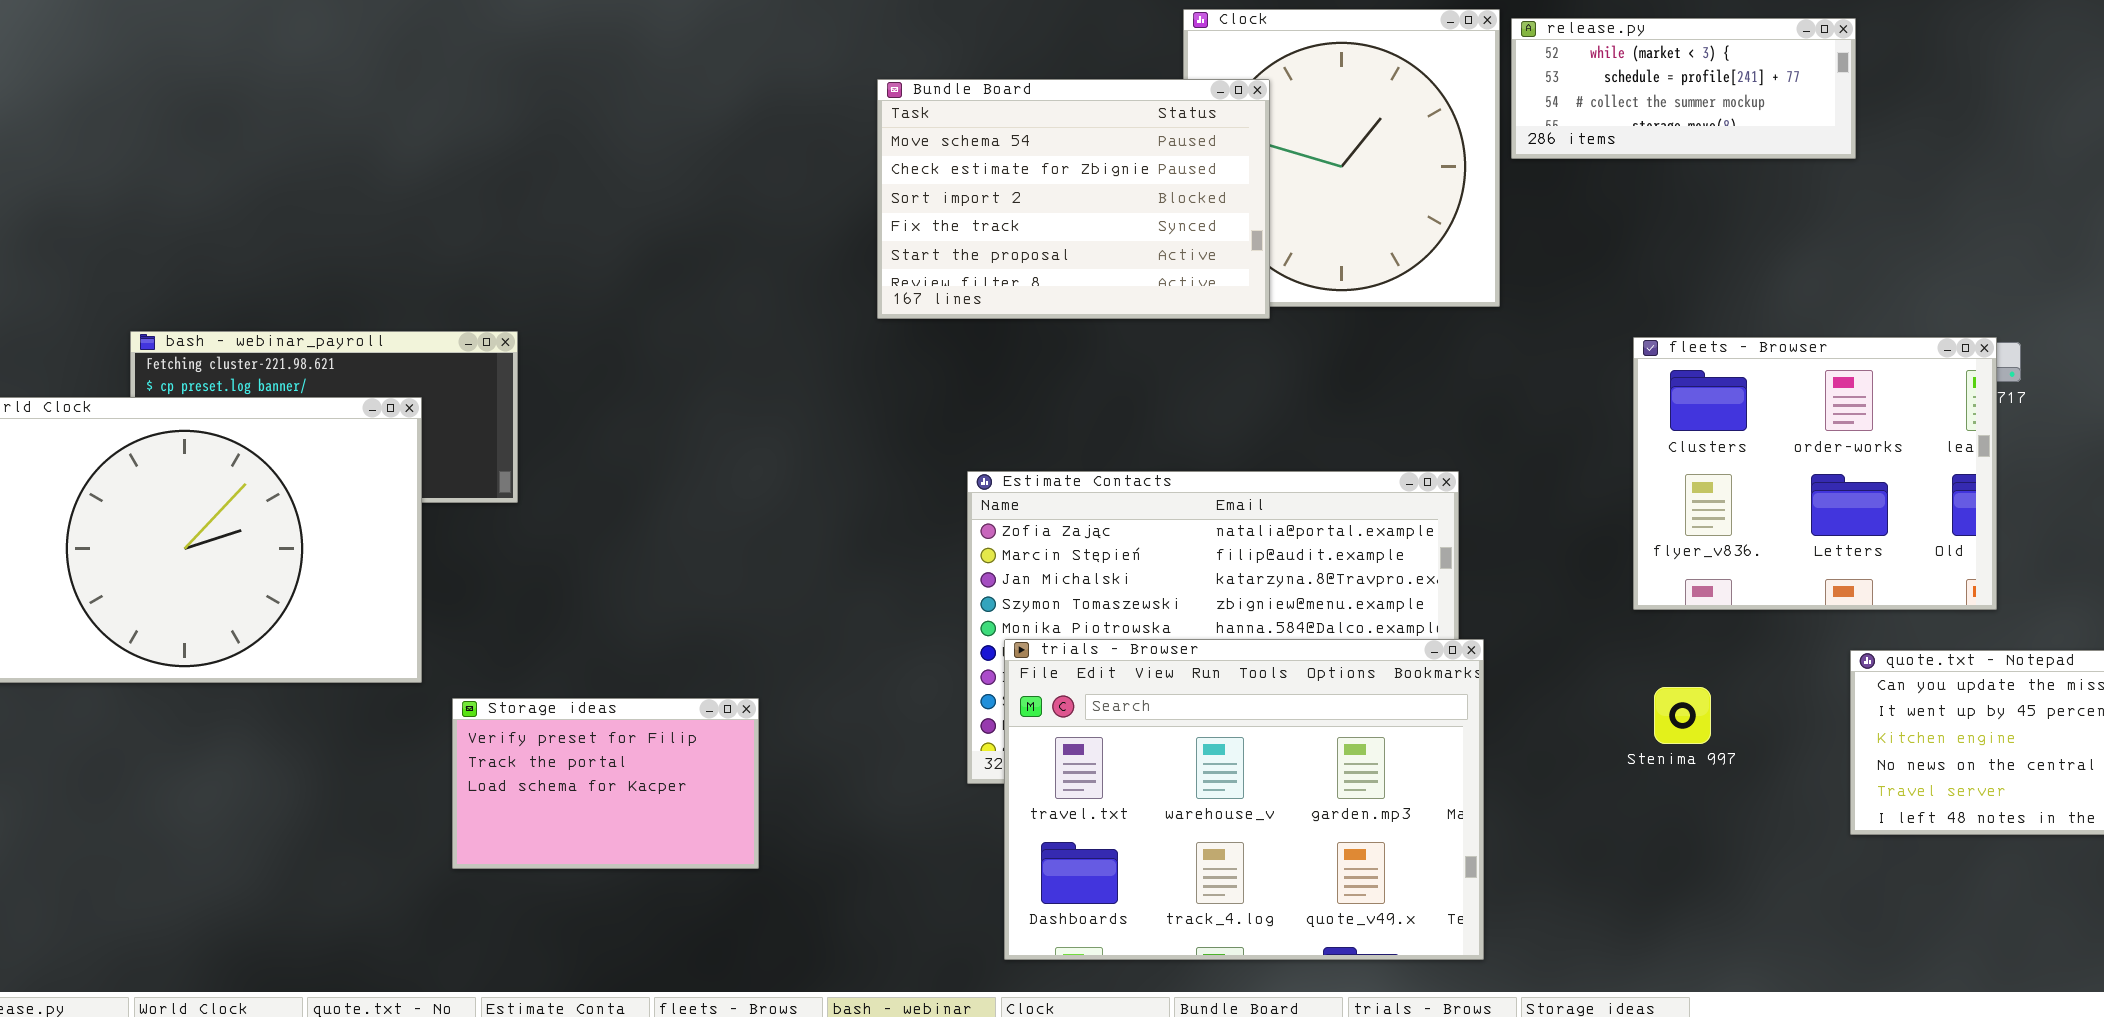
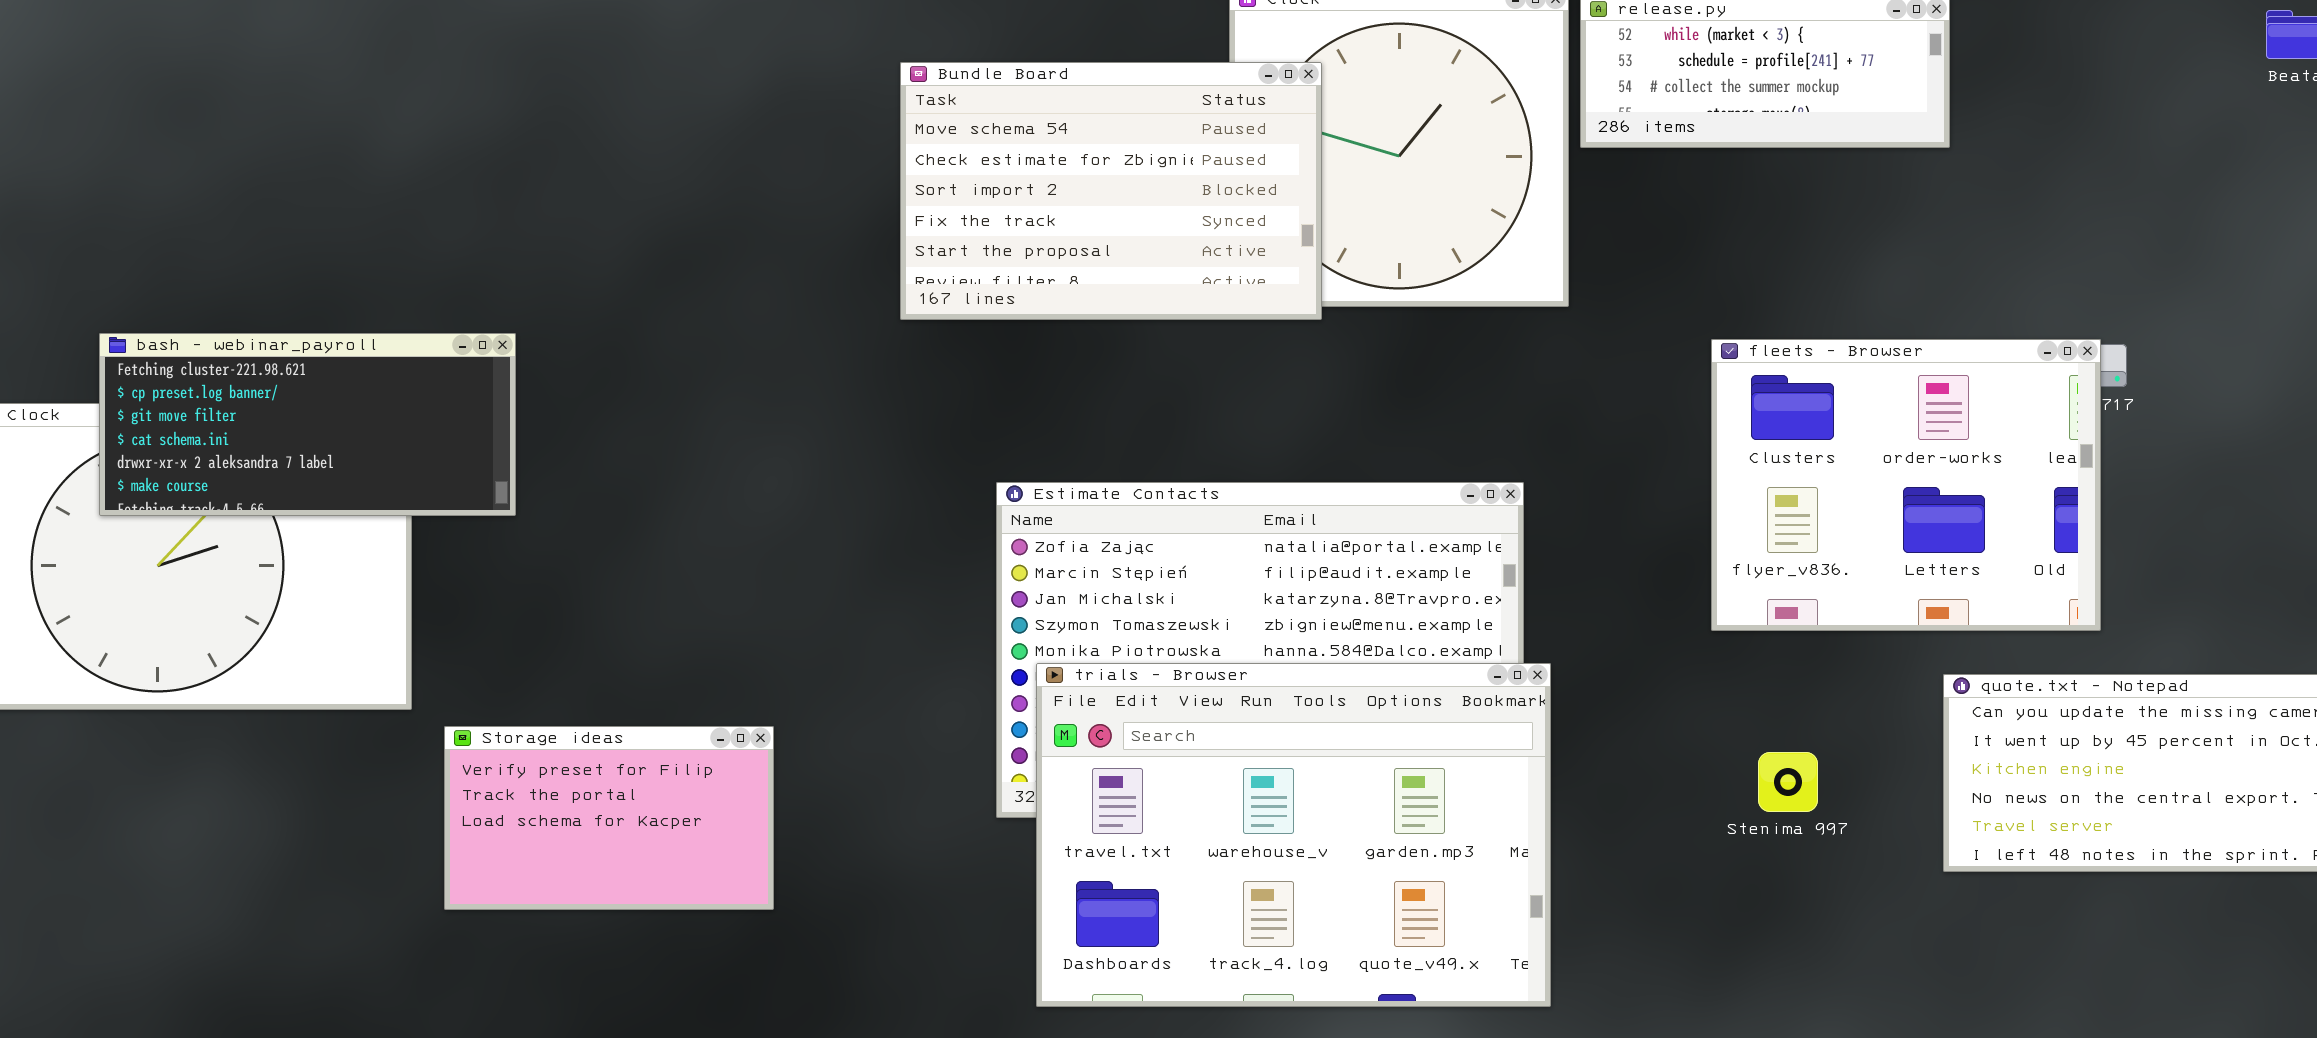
bash - webinar_payroll: [130,331,518,503] -> [99,333,516,516], raised
Stenima 997: [1654,687,1711,744] -> [1758,752,1818,812], moved

